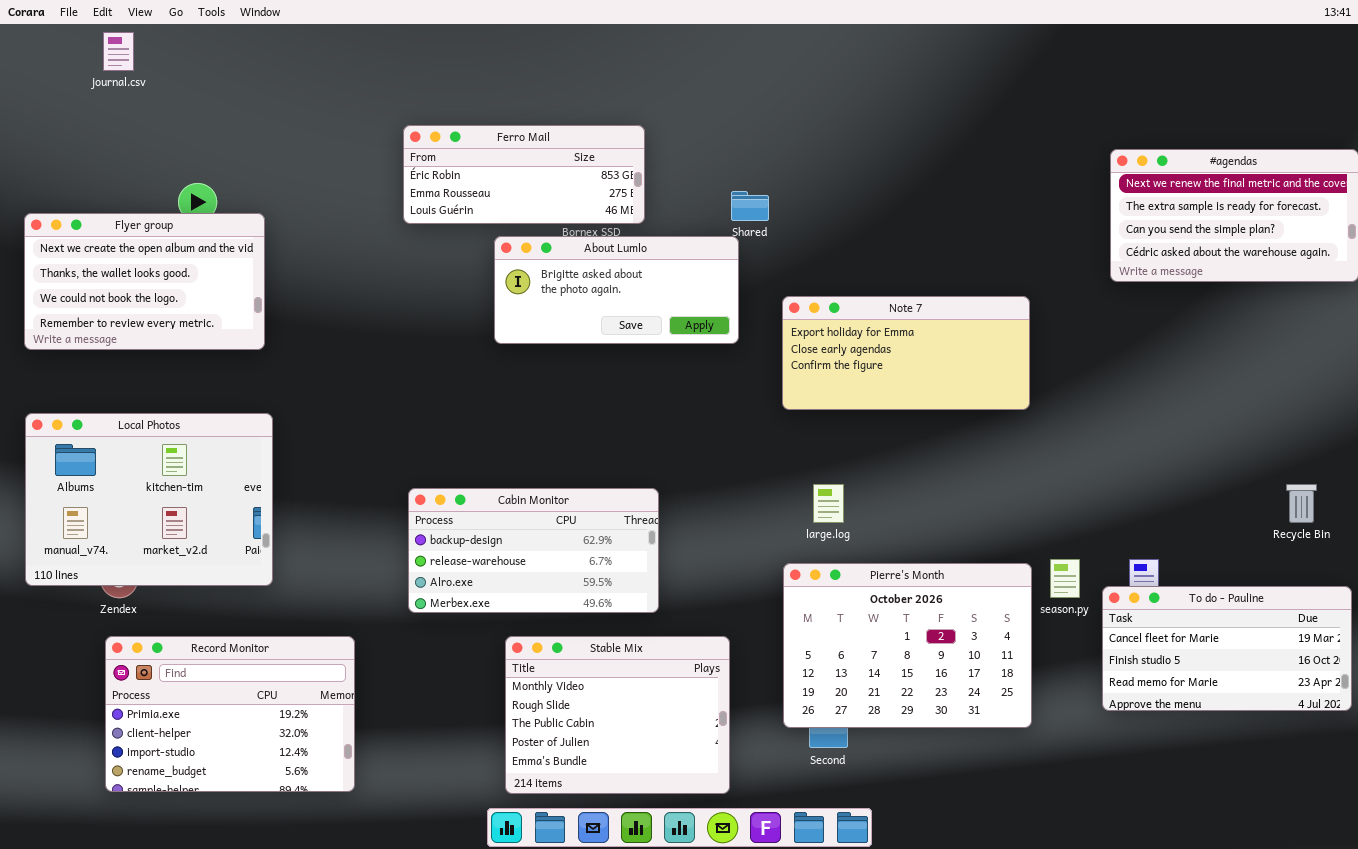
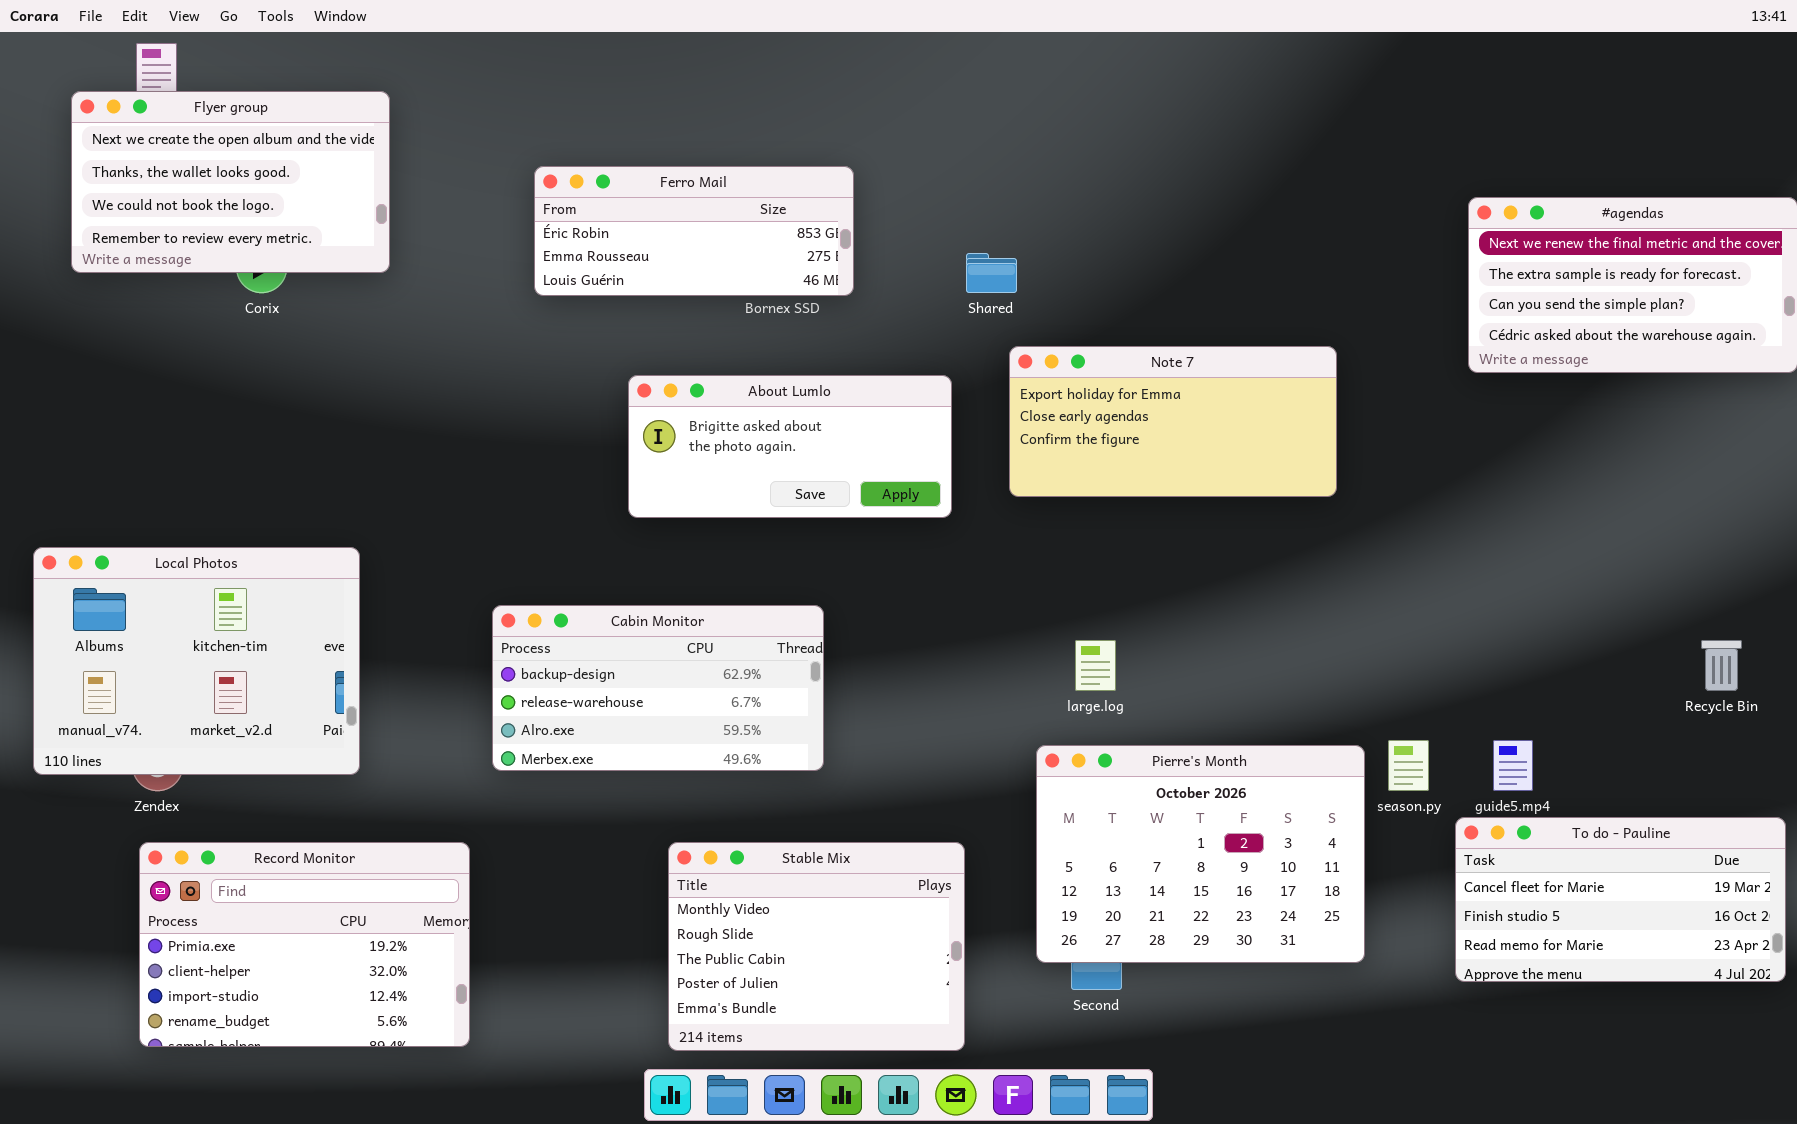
Flyer group: [24,213,265,350] -> [71,91,390,273], moved
About Lumlo: [494,236,739,344] -> [628,375,952,518], moved
Note 7: [782,296,1030,410] -> [1009,346,1337,497], moved
Cabin Monitor: [408,488,659,613] -> [492,605,824,771], moved
To do - Pauline: [1102,586,1352,711] -> [1455,817,1786,982], moved

